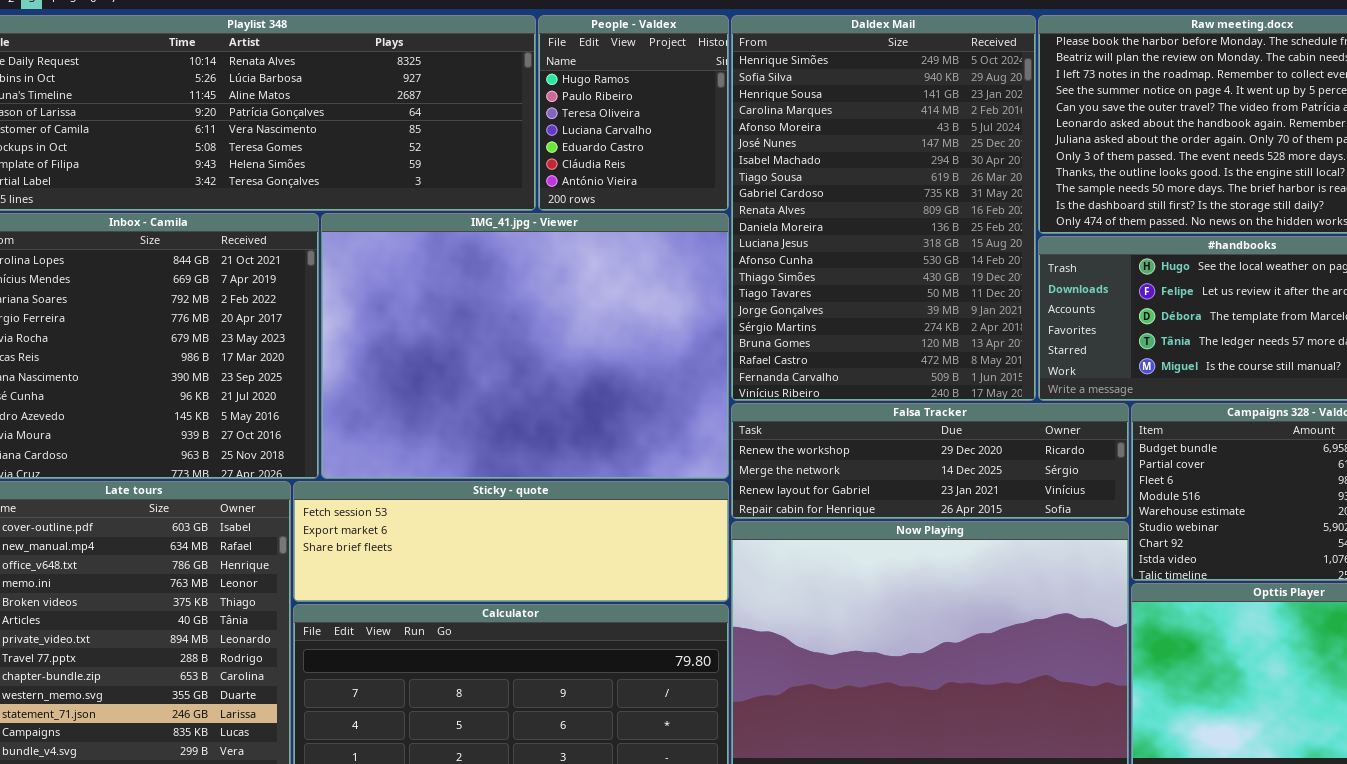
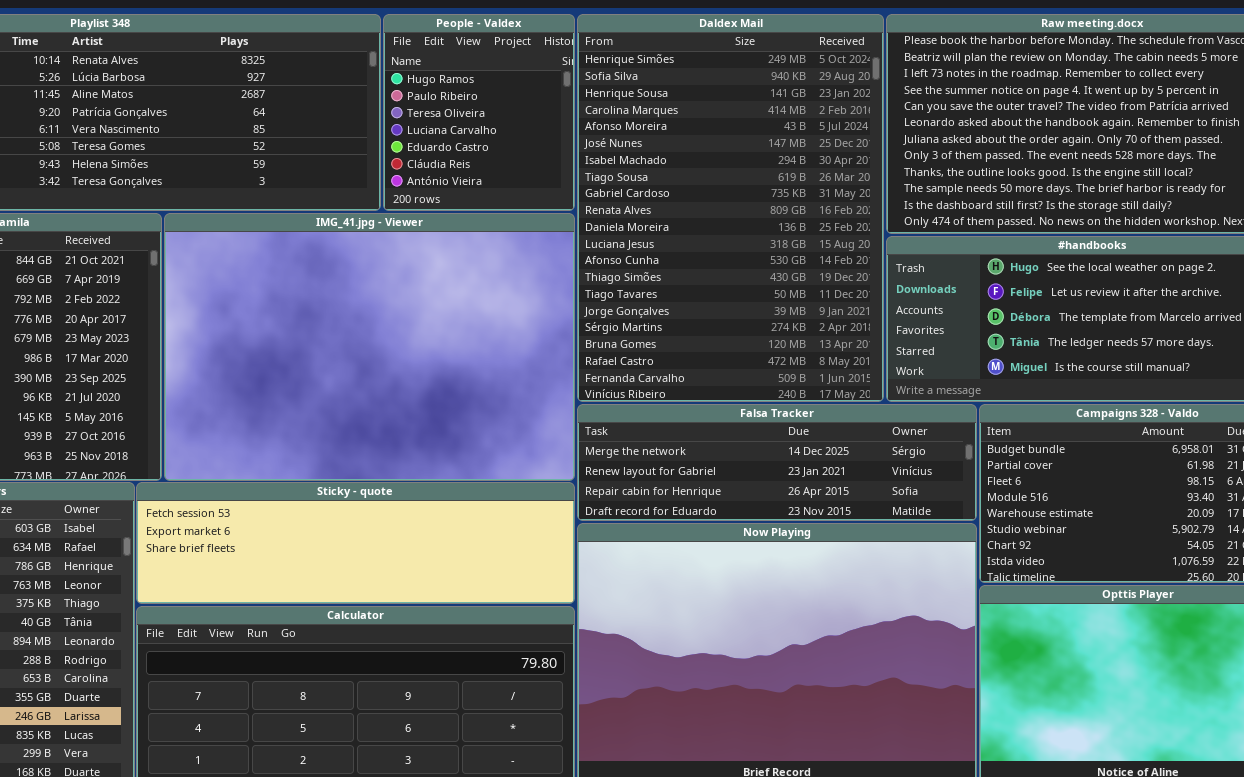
Falsa Tracker: [731,403,1129,519] -> [577,404,977,521], scrolled down 1 row

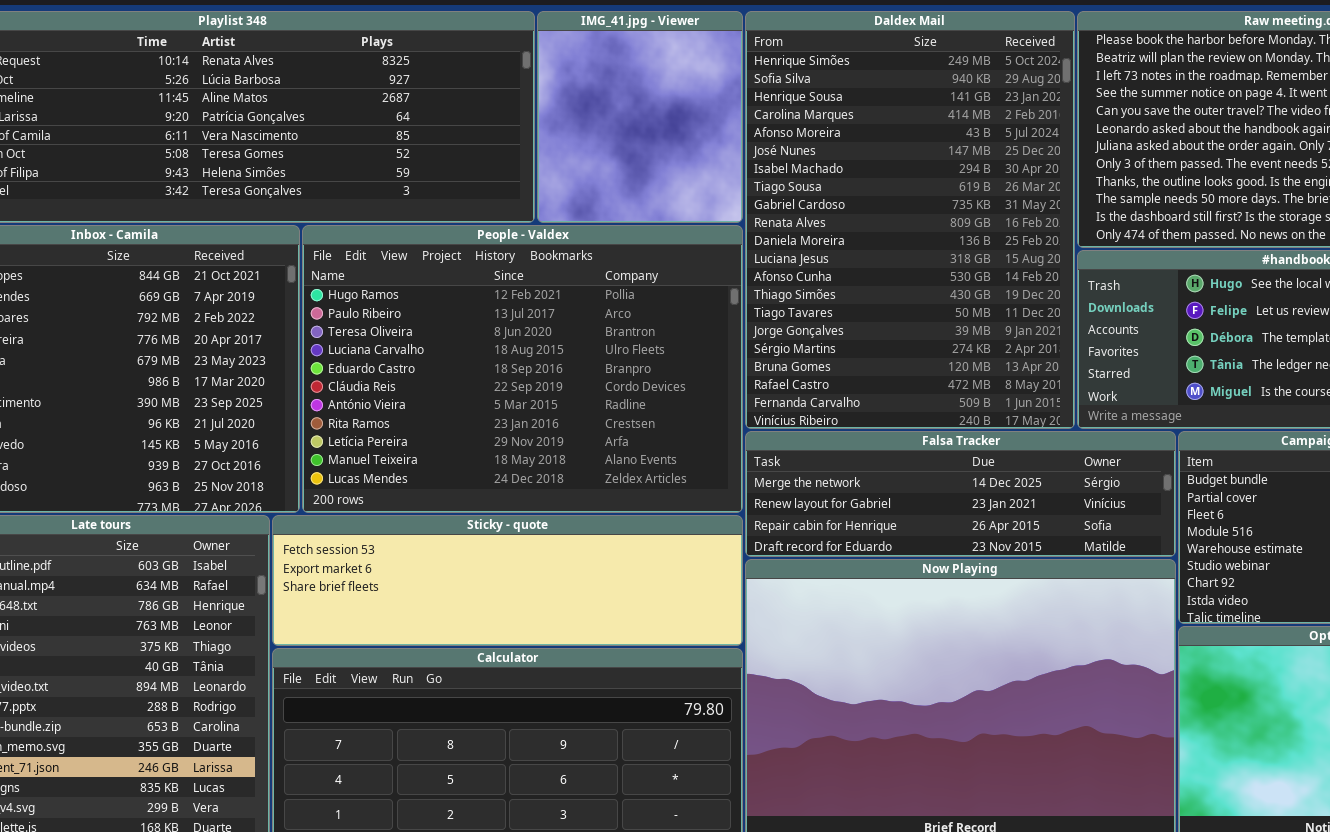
People - Valdex: [383,14,575,211] -> [302,225,743,513], moved, resized
IMG_41.jpg - Viewer: [164,213,575,481] -> [537,11,743,223], moved, resized

